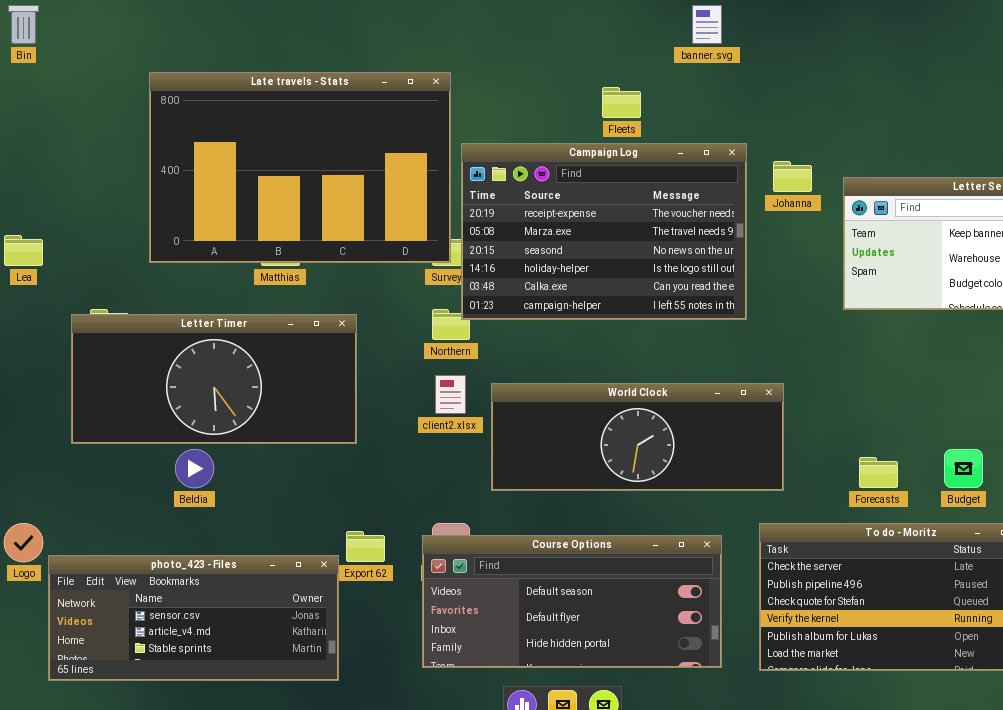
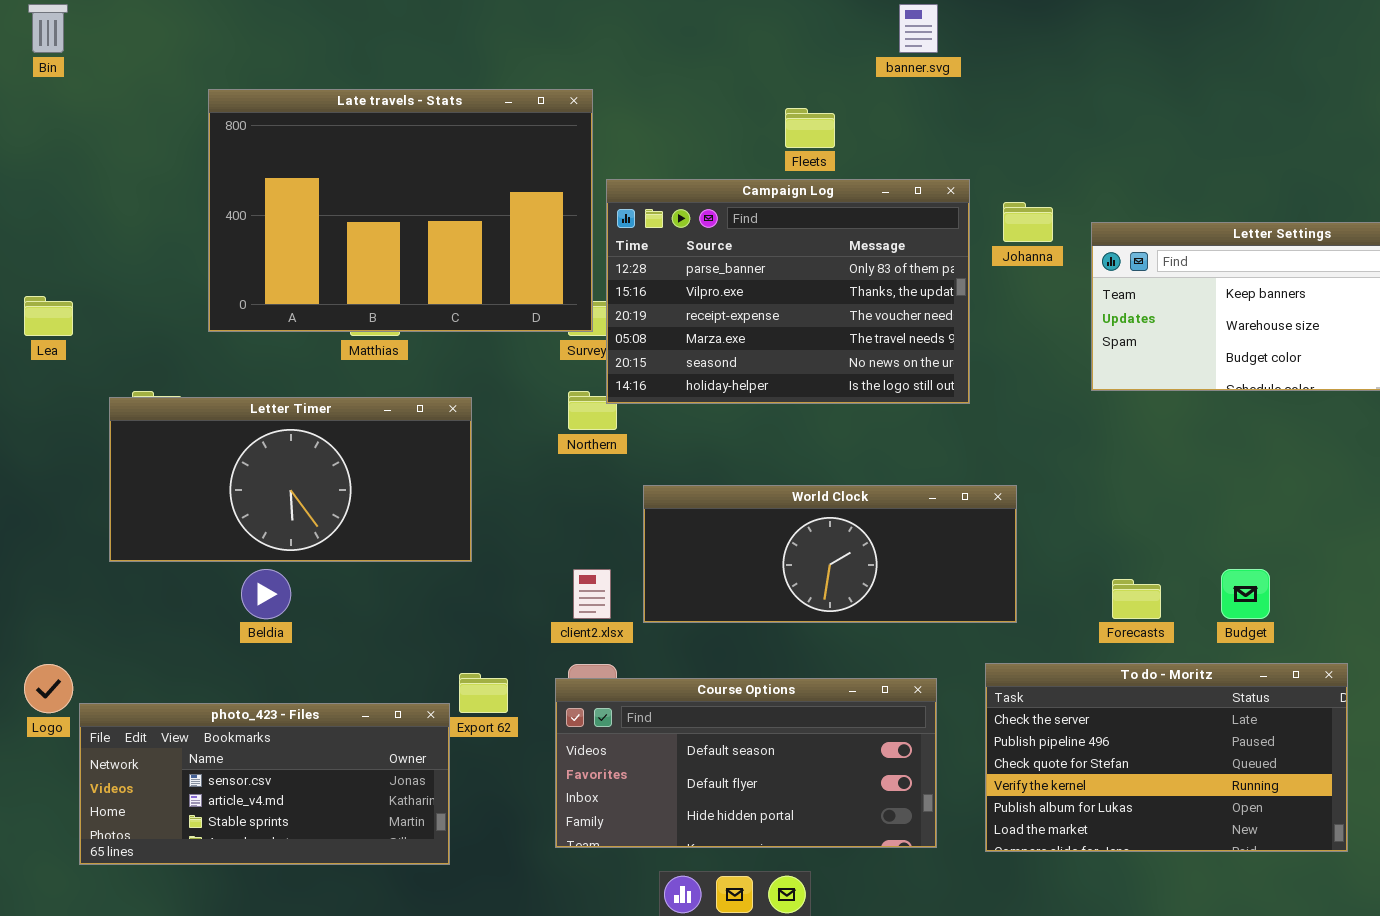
Campaign Log: [461,143,747,320] -> [606,179,970,404], scrolled up 2 rows
client2.xlsx: [435,375,466,414] -> [573,569,611,619], moved

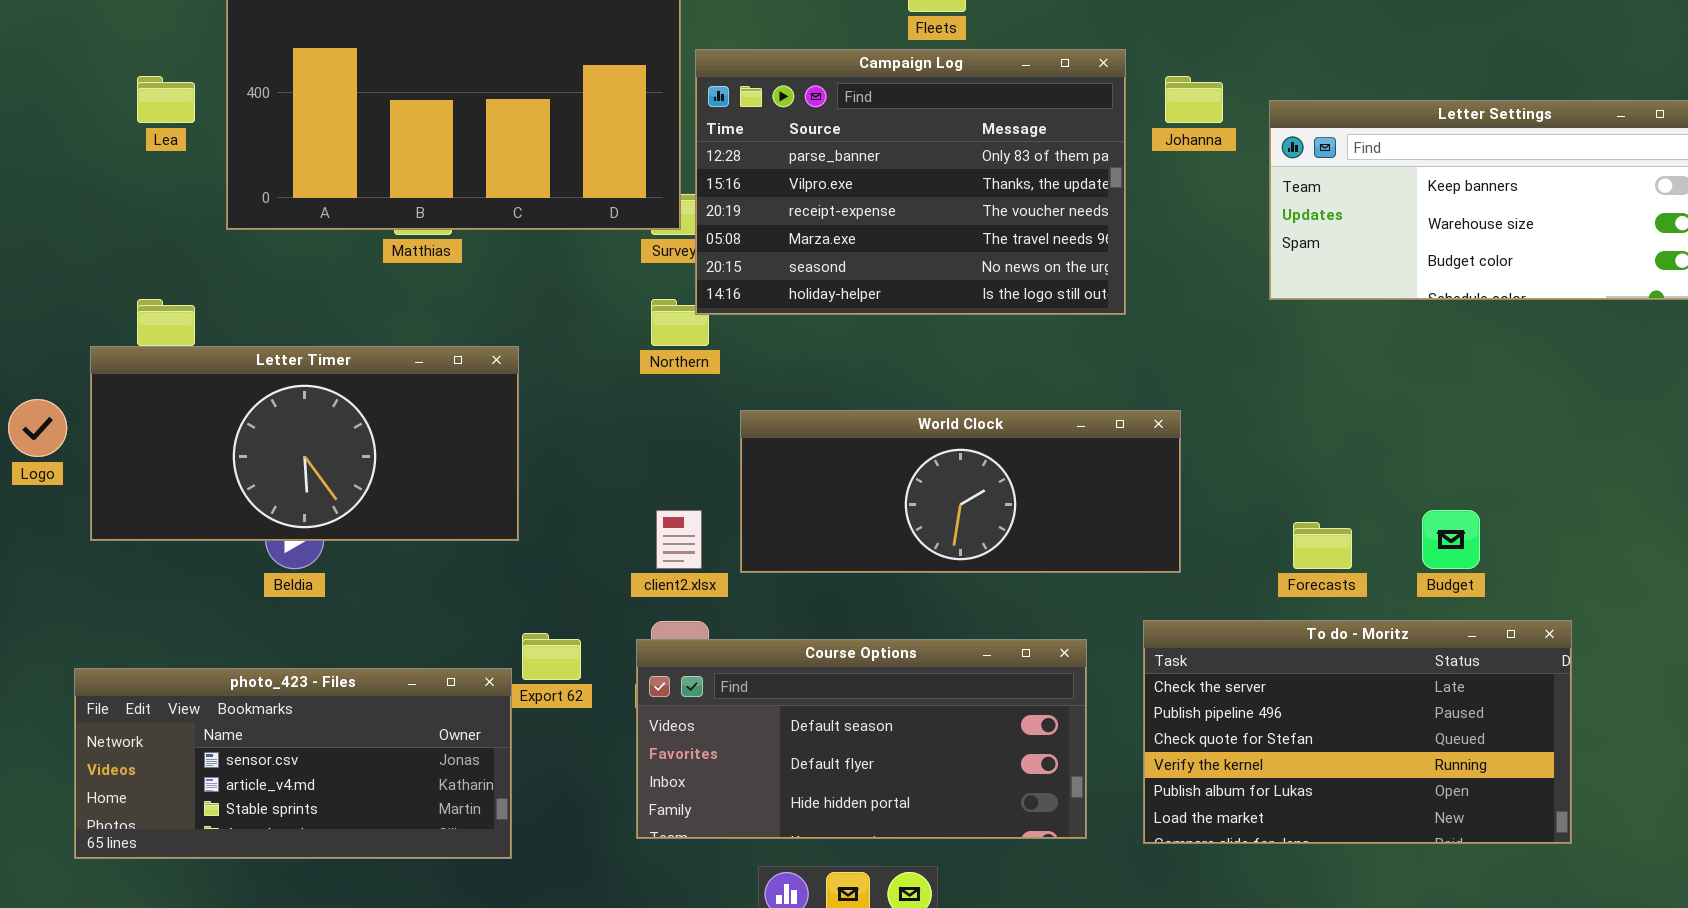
Lea: [24,296,73,336] -> [137,76,195,123], moved
Letter Timer: [109,397,472,562] -> [90,346,519,541], moved
Logo: [24,664,73,713] -> [8,399,67,457], moved

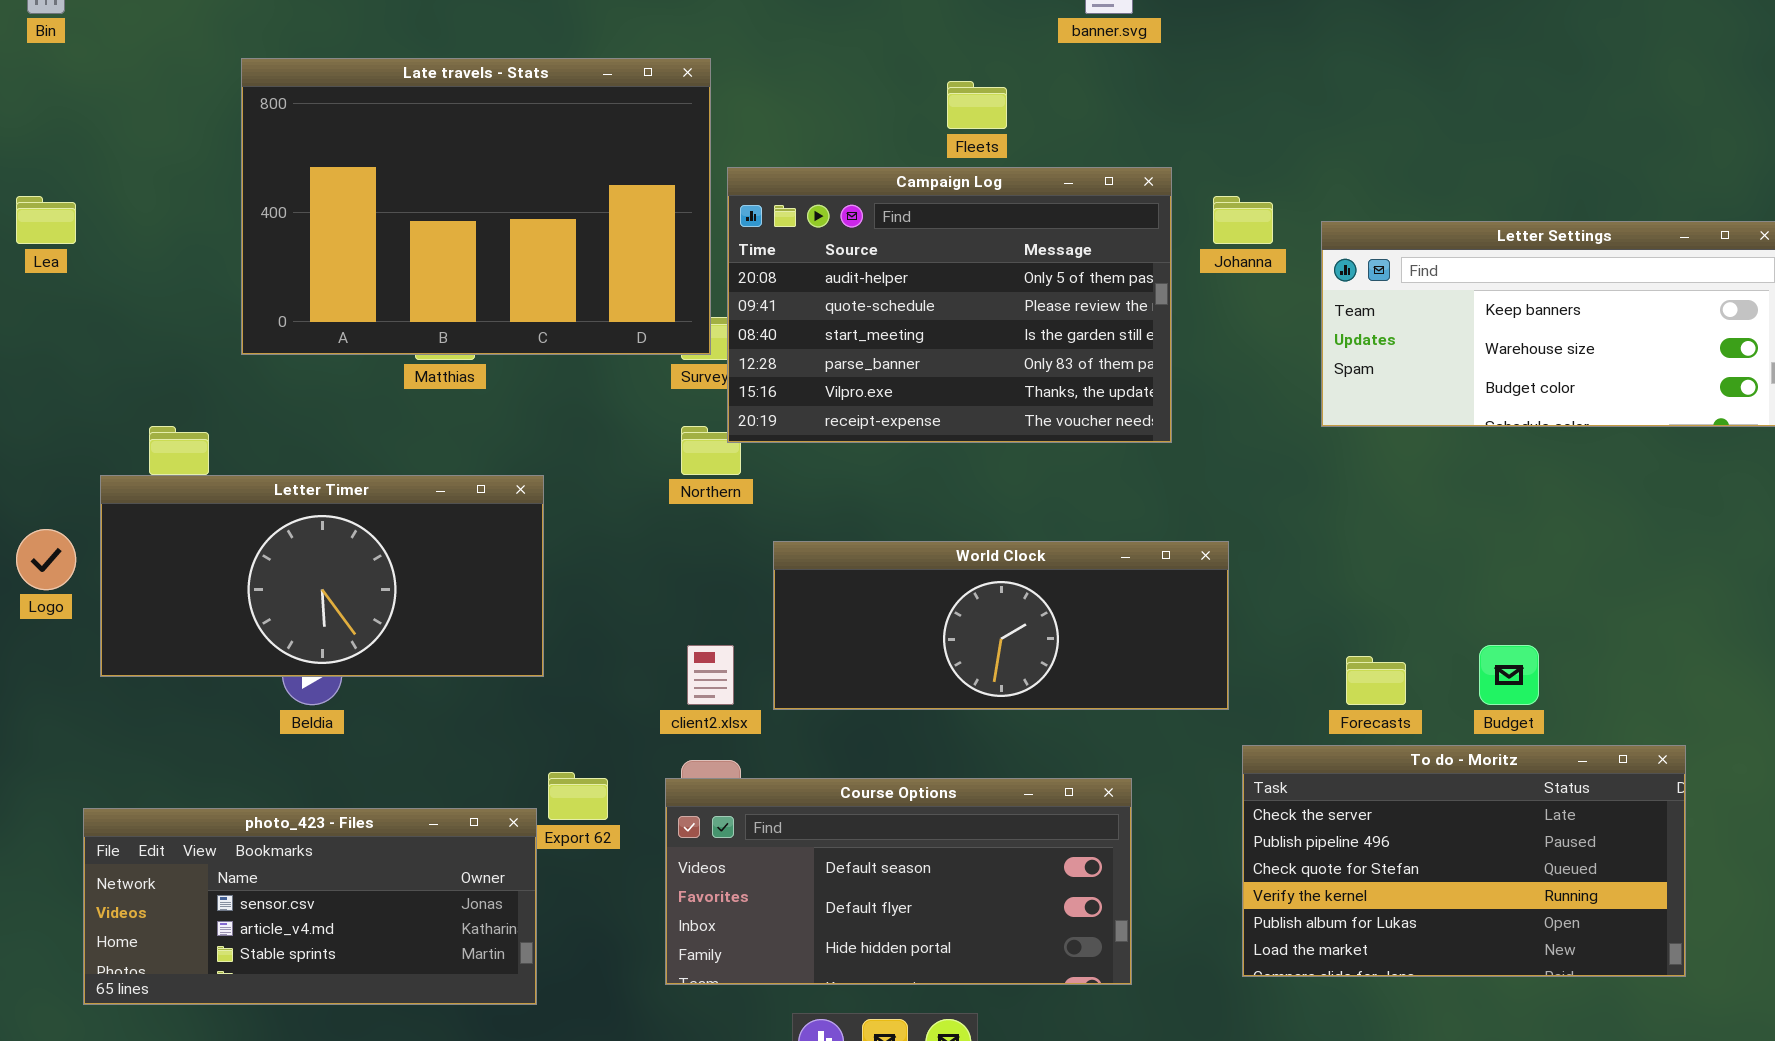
Campaign Log: [695,49,1126,315] -> [727,167,1172,443], scrolled up 3 rows
Lea: [137,76,195,123] -> [16,196,76,244], moved
To do - Moritz: [1143,620,1572,844] -> [1242,745,1686,977], moved

